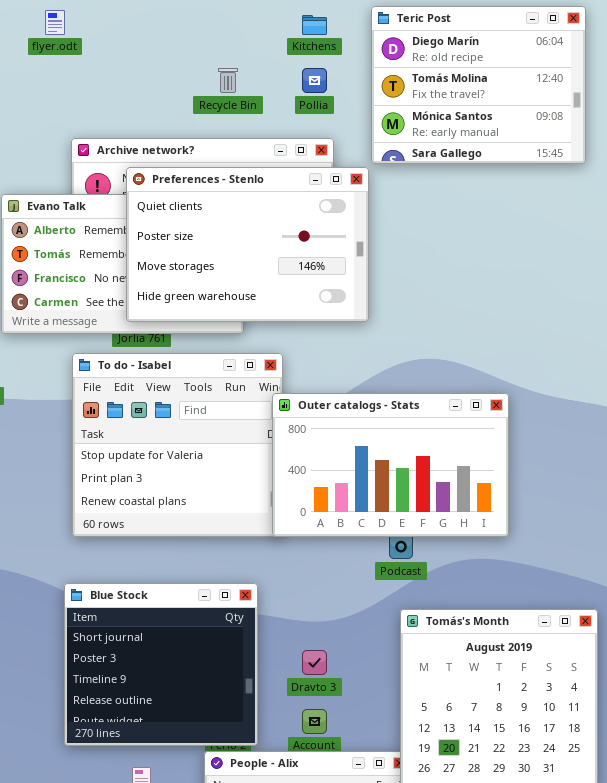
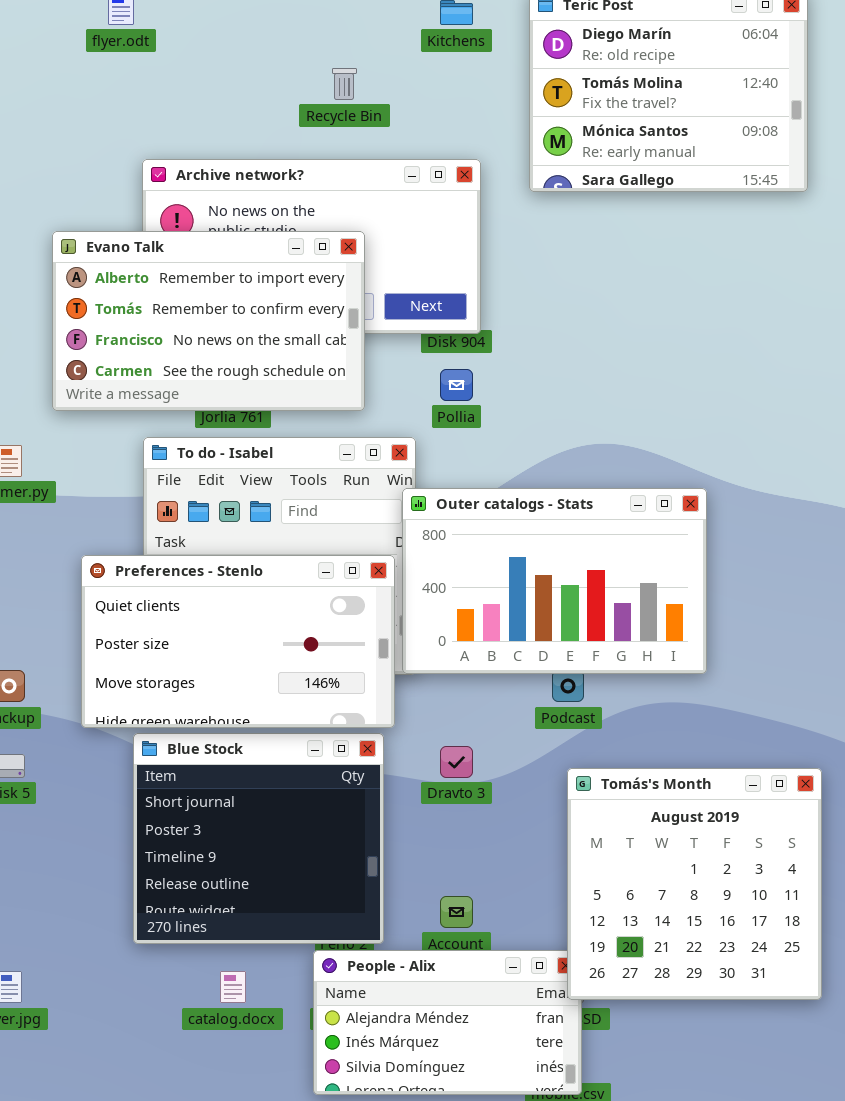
Pollia: [302,68,327,93] -> [440,369,473,401], moved
Preferences - Stenlo: [126,167,369,322] -> [81,555,395,728], moved, resized
Dravto 3: [302,650,327,675] -> [440,746,473,778], moved

